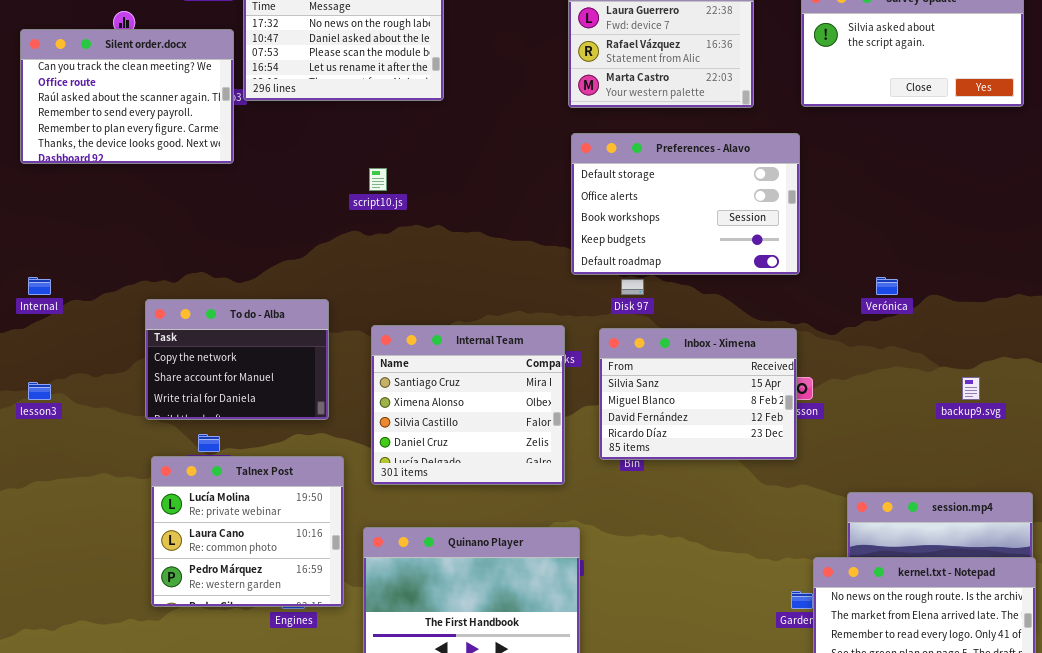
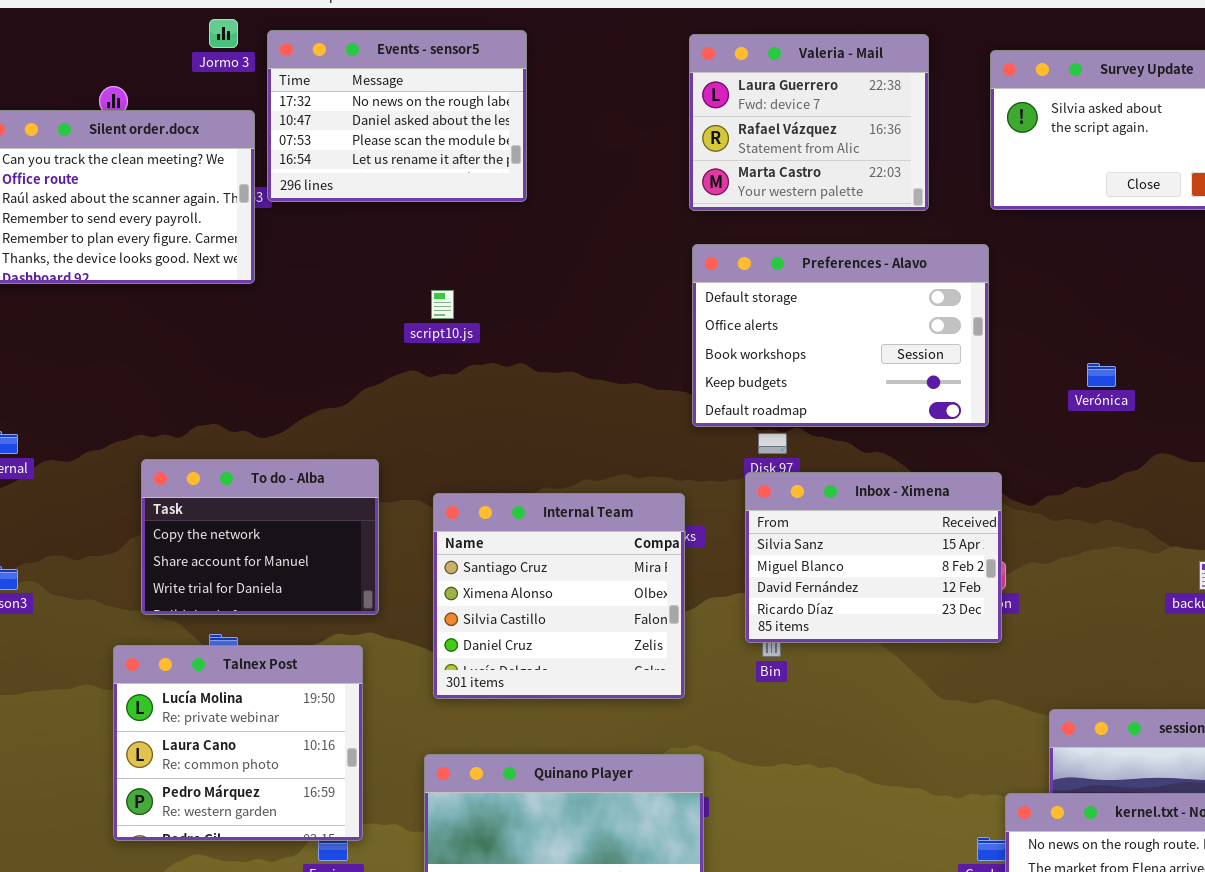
Verónica: [876,277,898,295] -> [1087,363,1116,387], moved
Inbox - Ximena: [599,328,797,460] -> [745,472,1002,643], moved
Talnex Post: [151,456,344,607] -> [113,645,363,841], moved

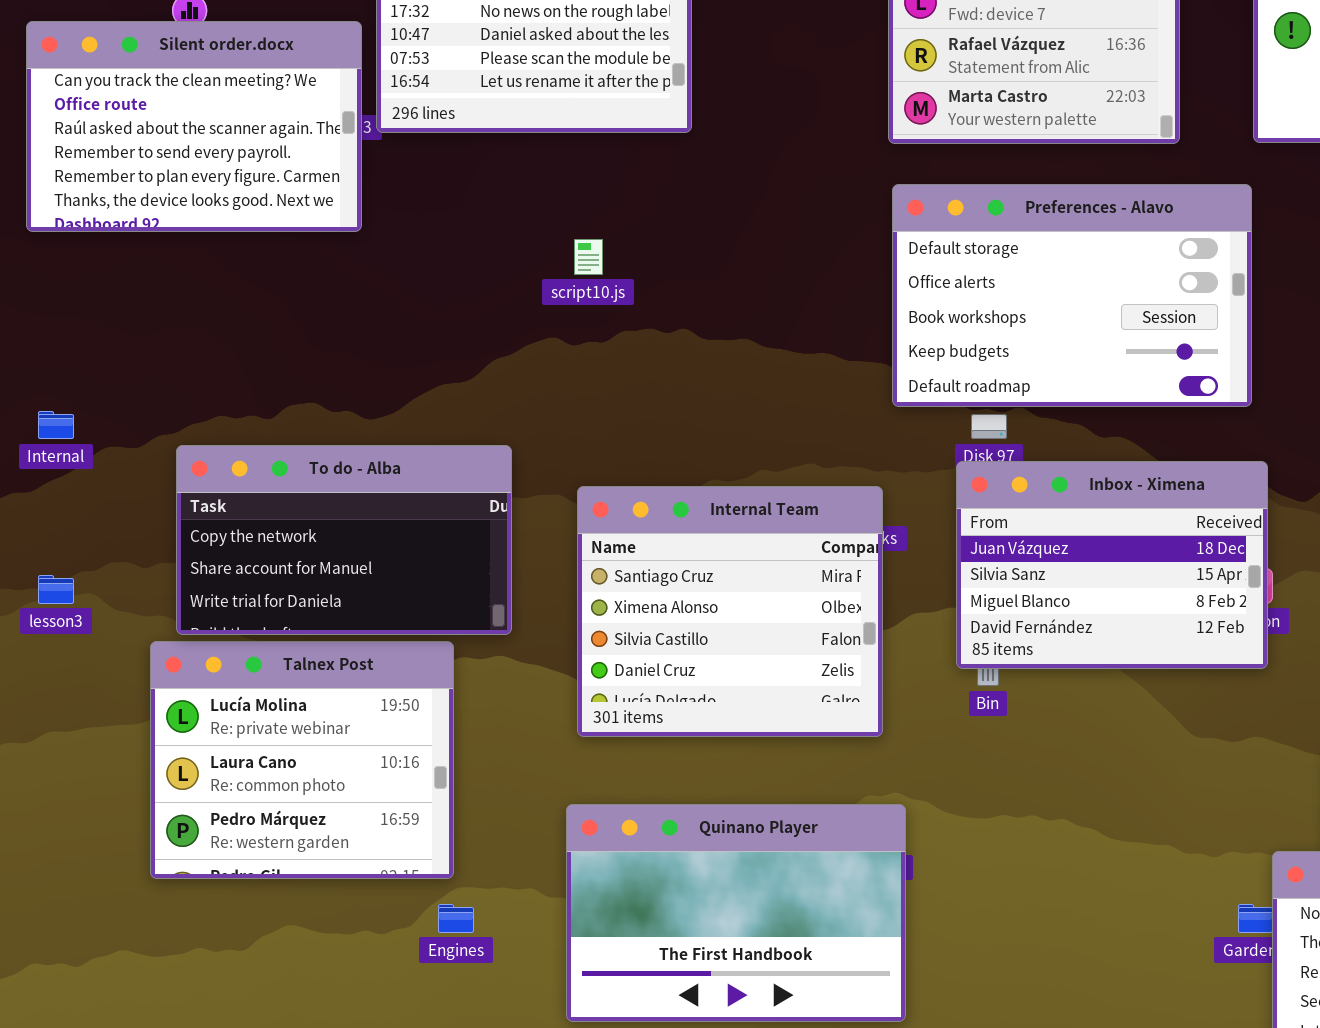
To do - Alba: [141,459,379,615] -> [176,445,512,635], resized
Inbox - Ximena: [745,472,1002,643] -> [956,461,1268,669], scrolled up 1 row
Talnex Post: [113,645,363,841] -> [150,641,454,879], moved

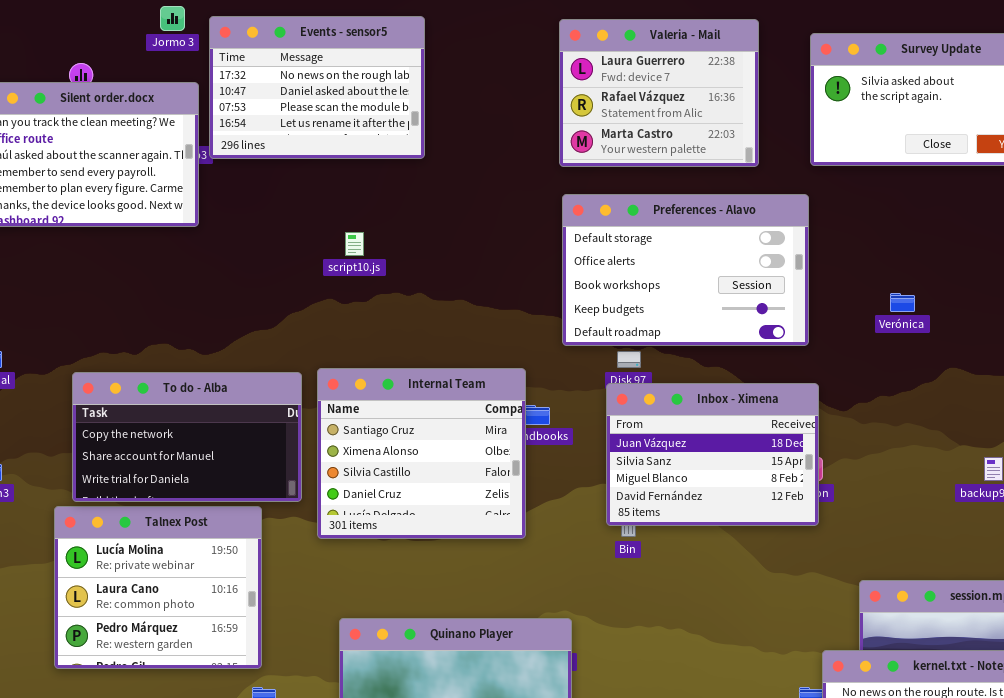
Internal Team: [577,486,883,737] -> [317,368,526,539], moved

